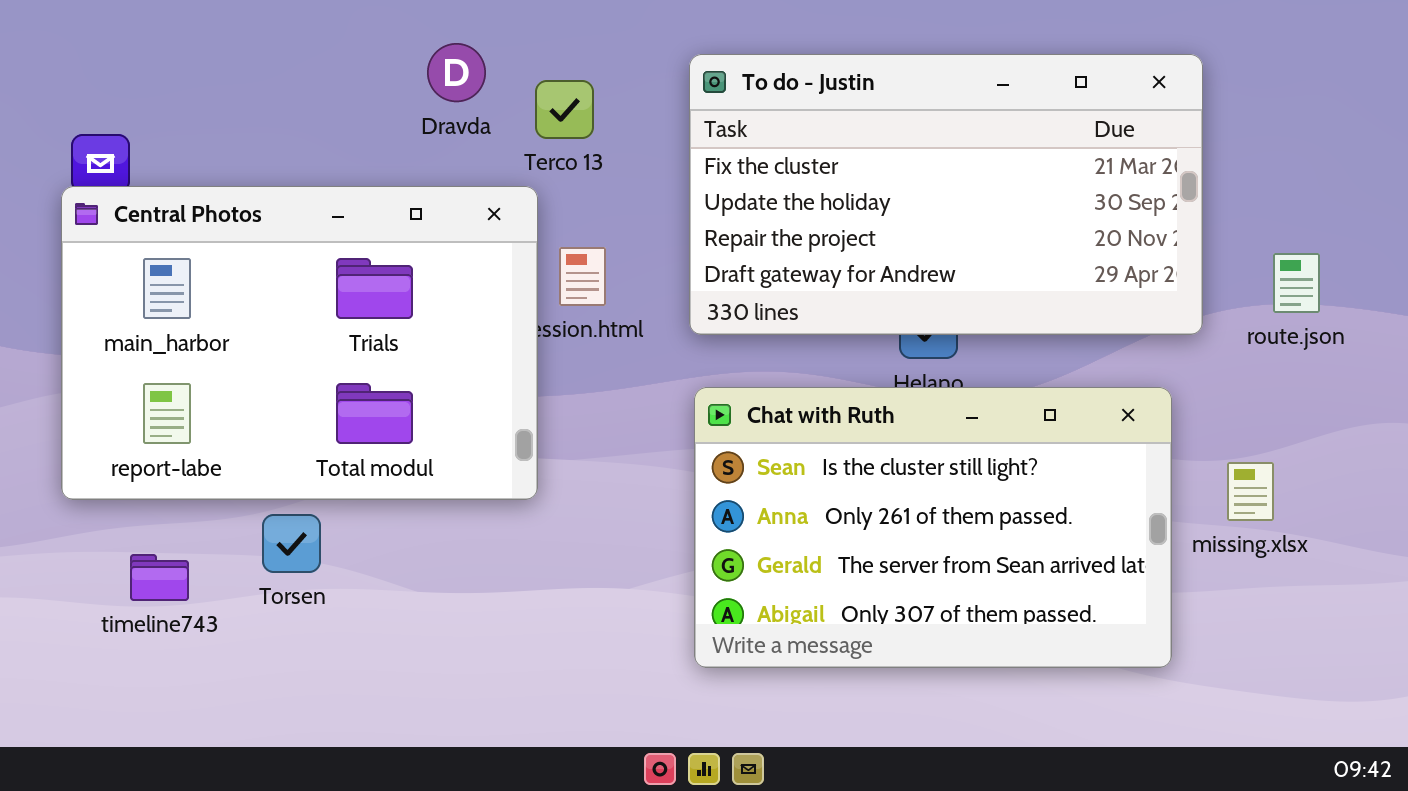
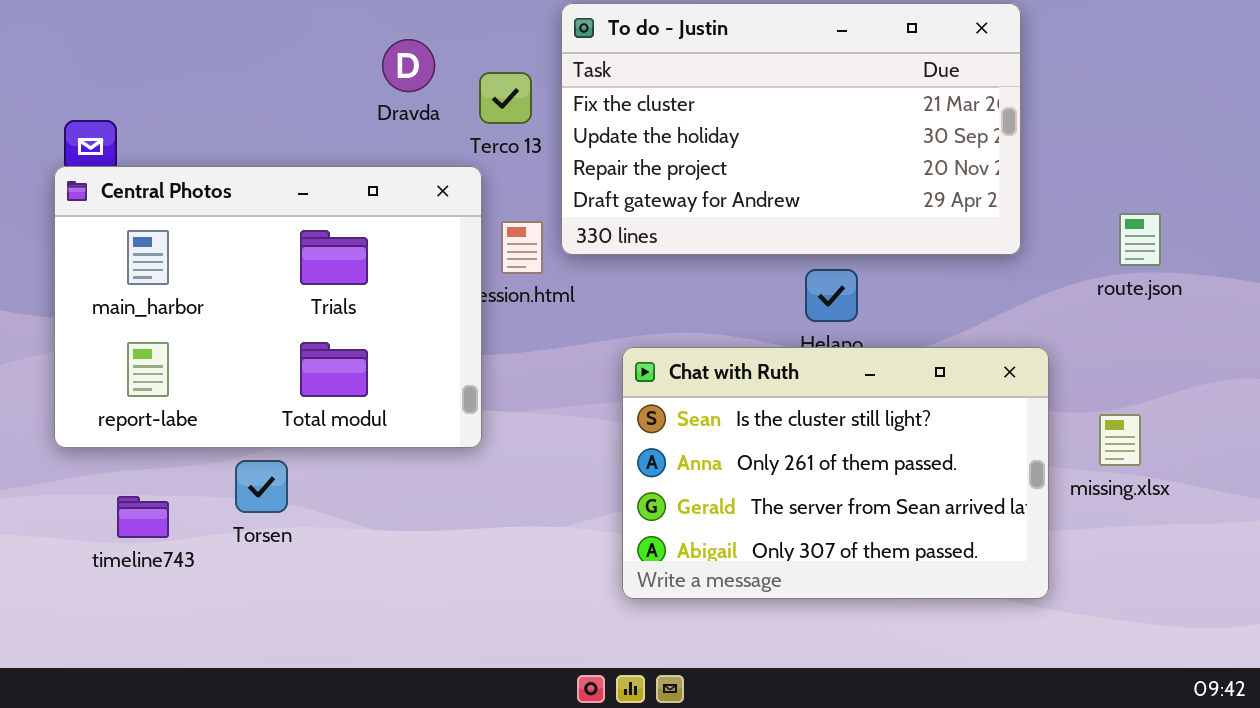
To do - Justin: [689,54,1203,335] -> [561,3,1021,255], moved
route.json: [1273,253,1320,313] -> [1119,213,1161,266], moved

